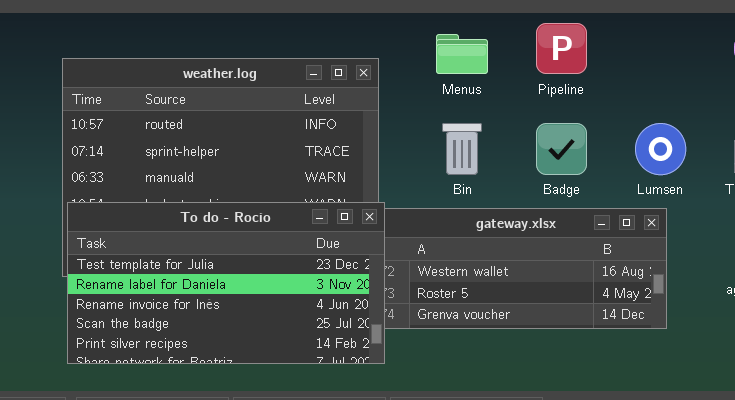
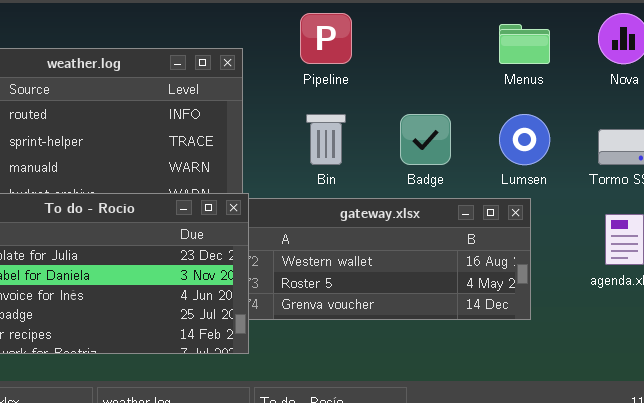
Pipeline: [536,23,587,74] -> [300,13,352,64], moved
Menus: [436,34,488,74] -> [499,24,550,64], moved

